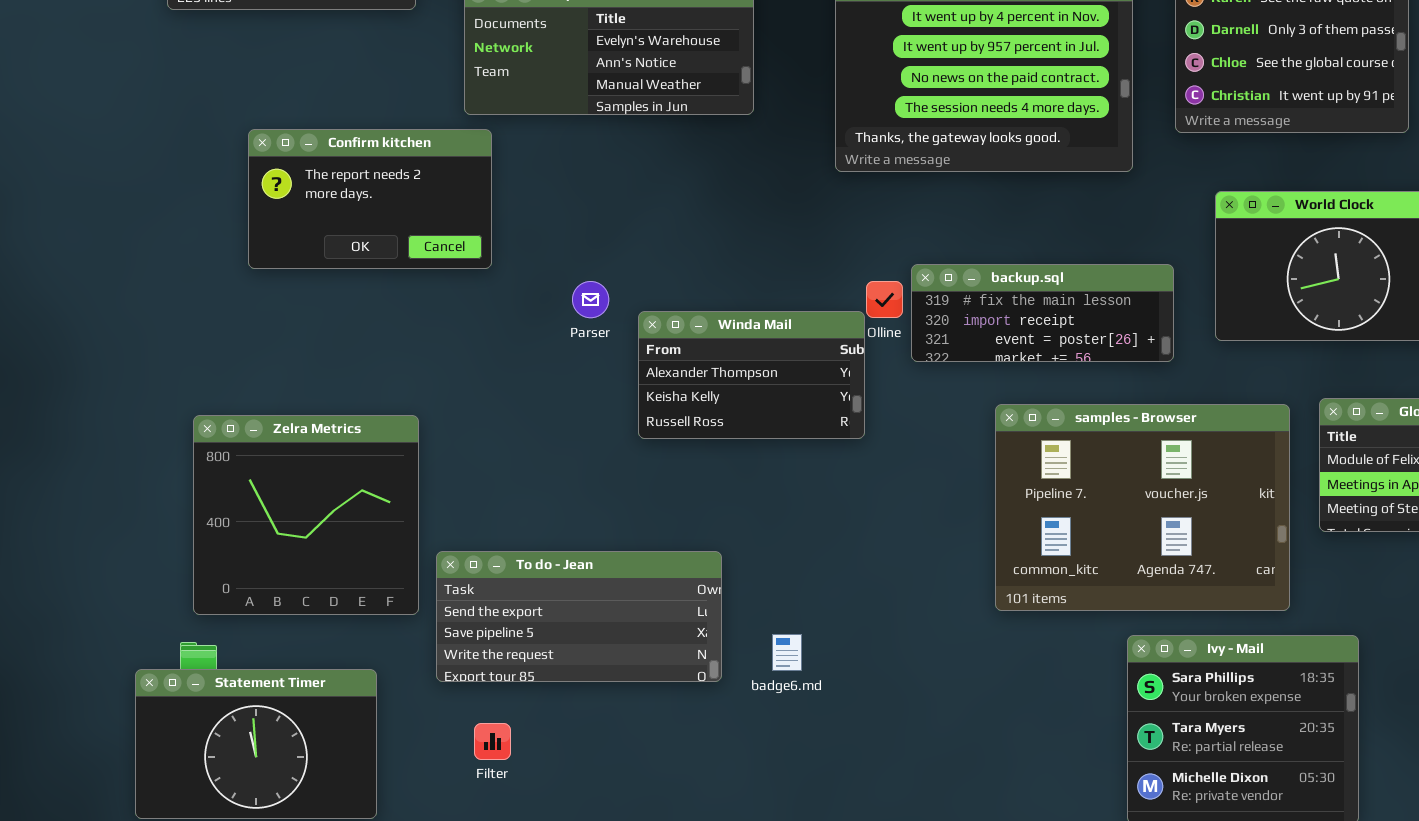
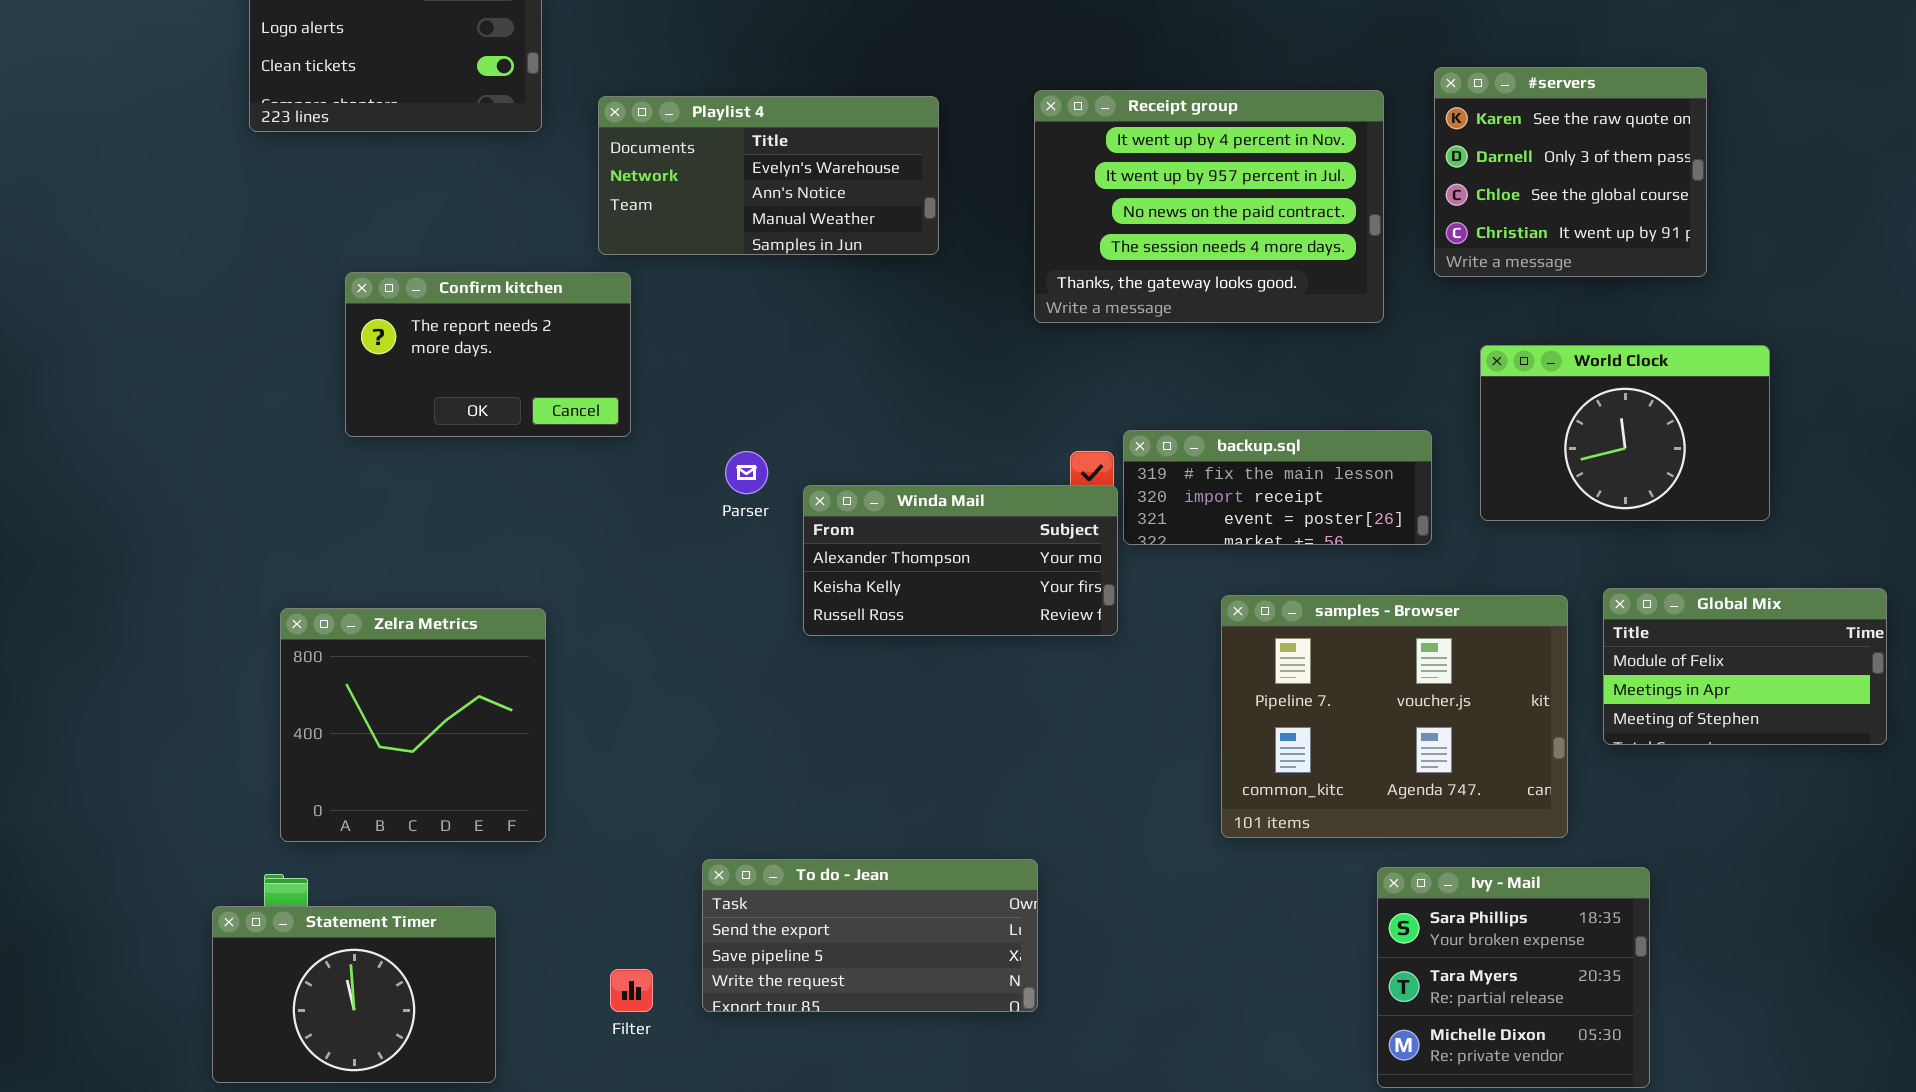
Winda Mail: [638,311,865,439] -> [803,485,1118,636], resized
To do - Jean: [436,551,722,682] -> [702,859,1038,1012], moved

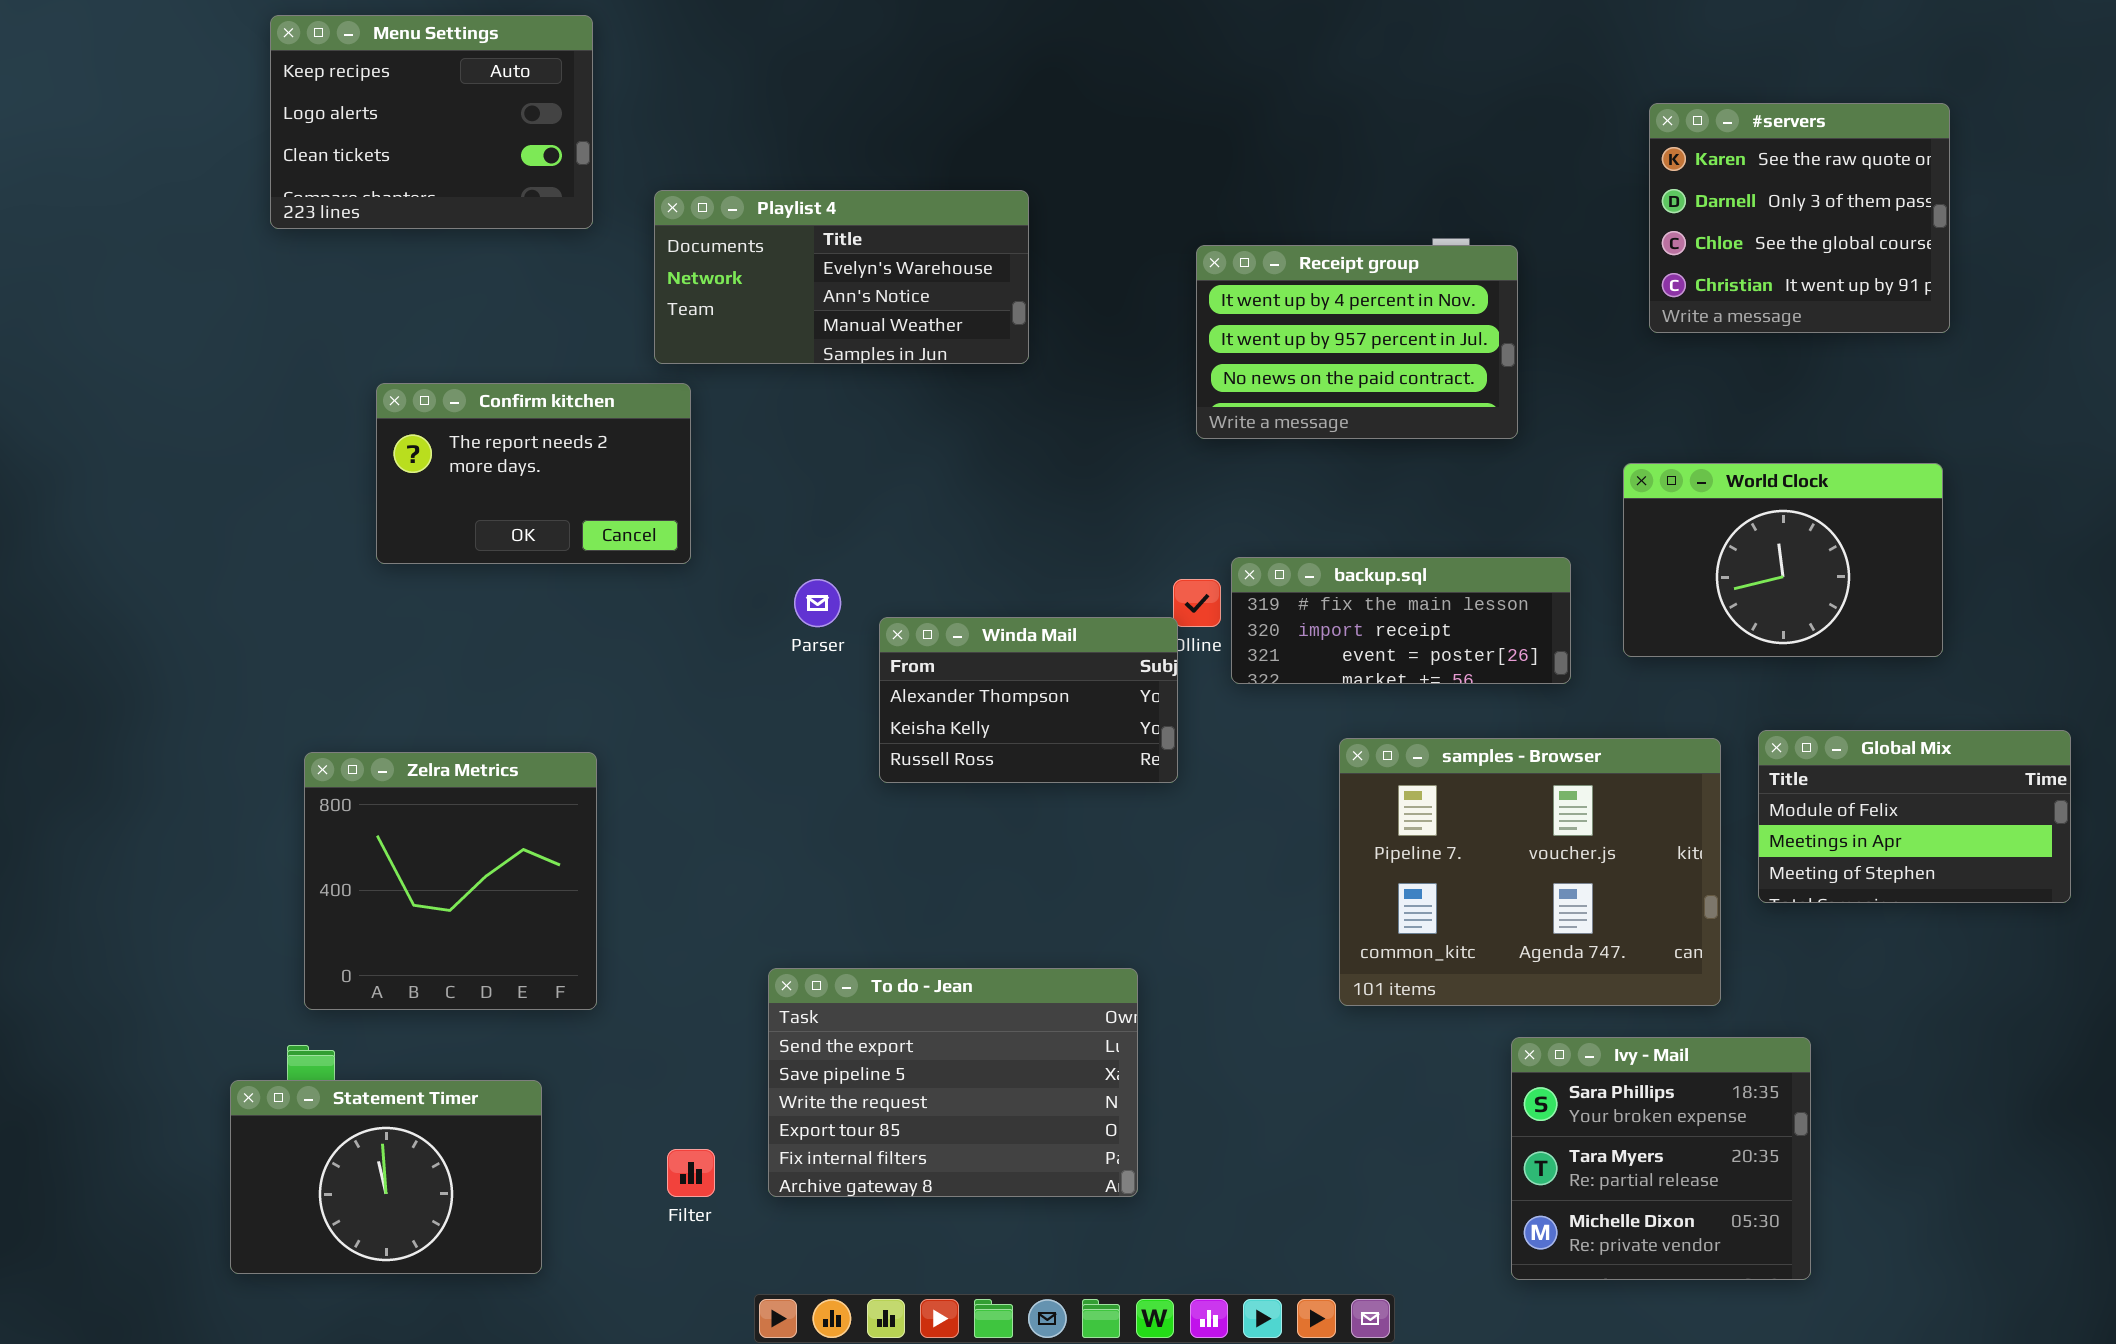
#servers: [1434,67,1707,277] -> [1649,103,1950,333], moved
Receipt group: [1034,90,1384,323] -> [1196,245,1518,439], resized
Winda Mail: [803,485,1118,636] -> [879,617,1178,783], resized
To do - Jean: [702,859,1038,1012] -> [768,968,1138,1197], resized

